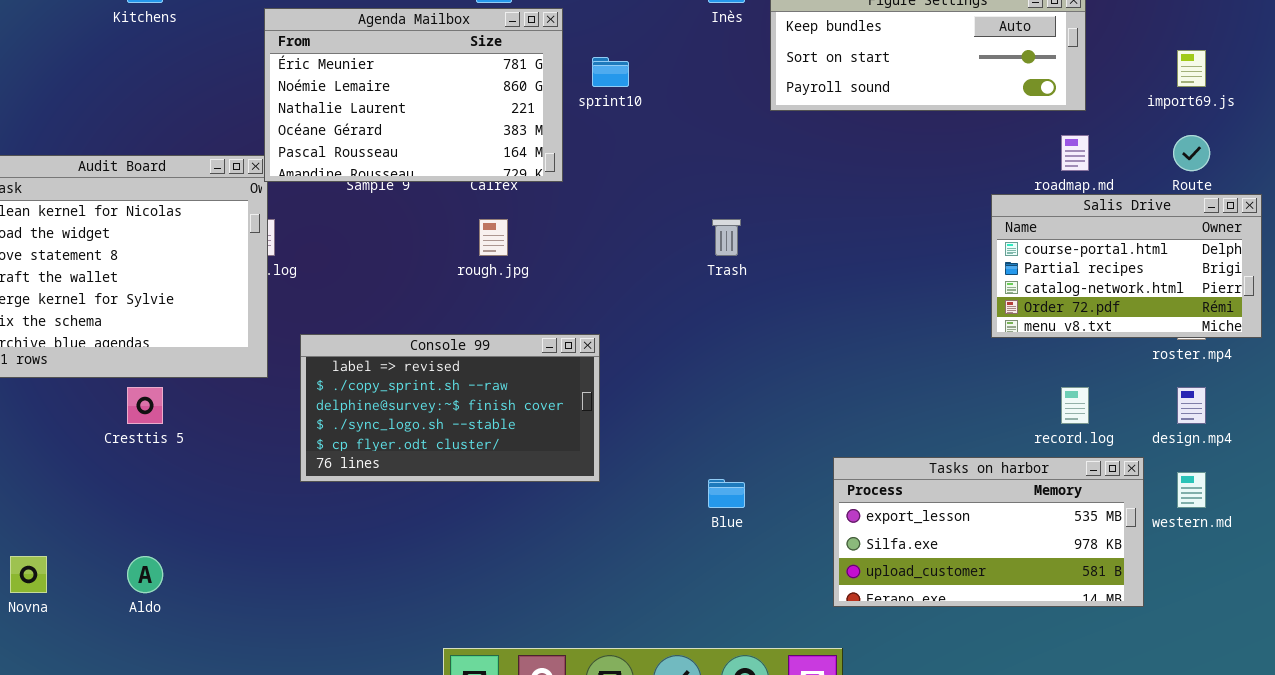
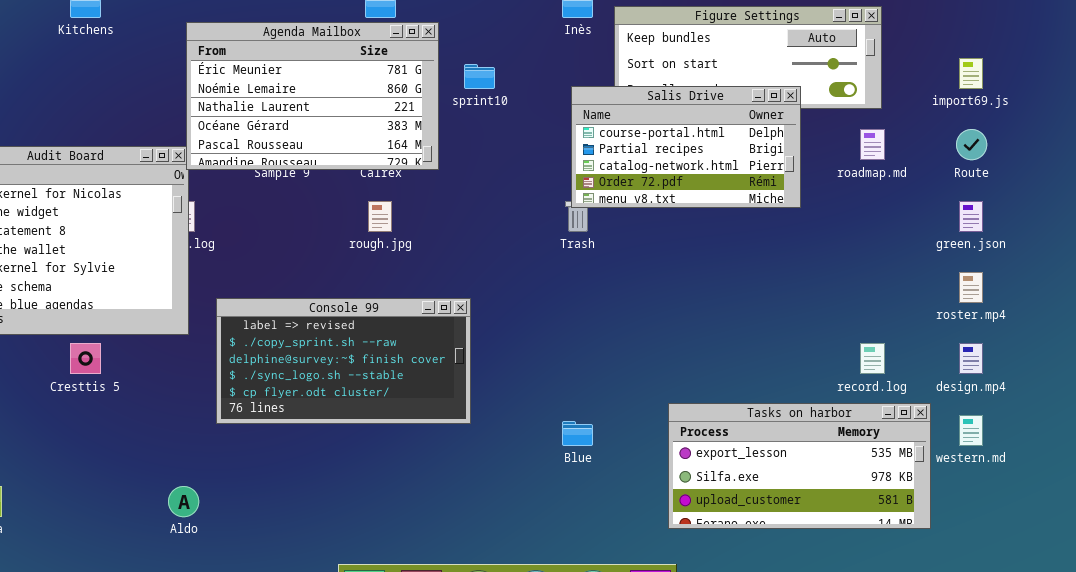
Salis Drive: [991,194,1262,338] -> [571,86,801,208], moved
Aldo: [127,556,163,593] -> [168,486,199,517], moved

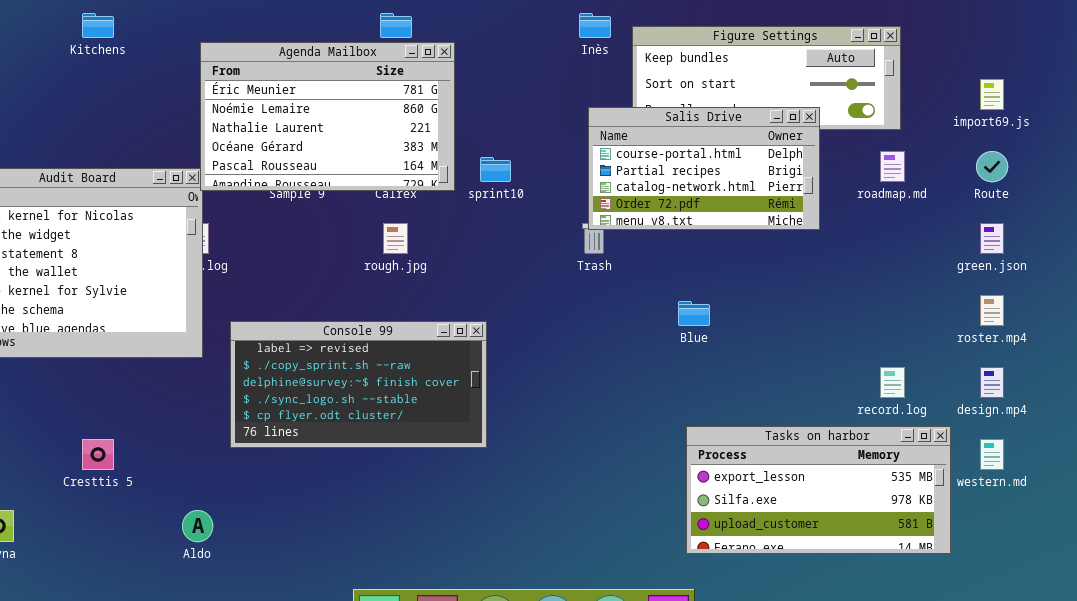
sprint10: [464,64,495,89] -> [480,157,511,182], moved
Cresttis 5: [70,343,101,374] -> [82,439,114,470], moved
Blue: [562,421,593,446] -> [678,301,710,326], moved

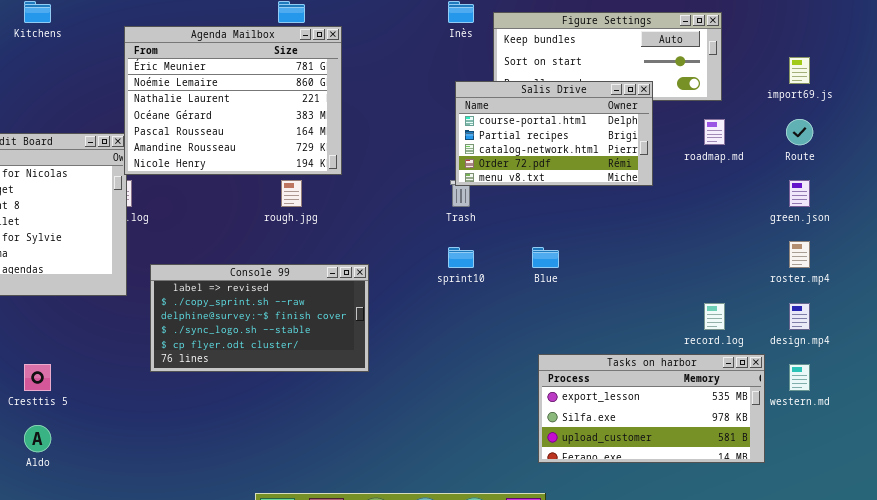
Agenda Mailbox: [200,42,455,191] -> [124,26,342,175], resized
sprint10: [480,157,511,182] -> [448,247,474,268], moved
Aldo: [182,510,213,542] -> [24,425,51,452], moved

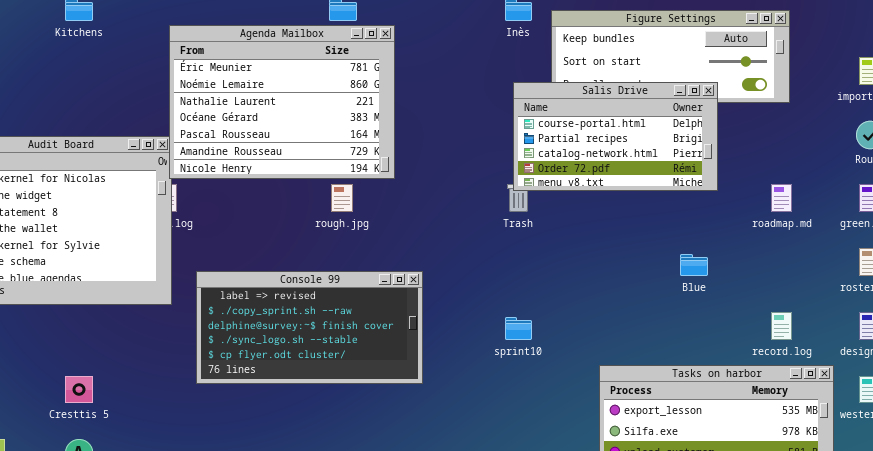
roadmap.md: [704,119,725,145] -> [771,184,792,212], moved
sprint10: [448,247,474,268] -> [505,317,532,340], moved
Blue: [532,247,559,268] -> [680,254,708,276], moved

